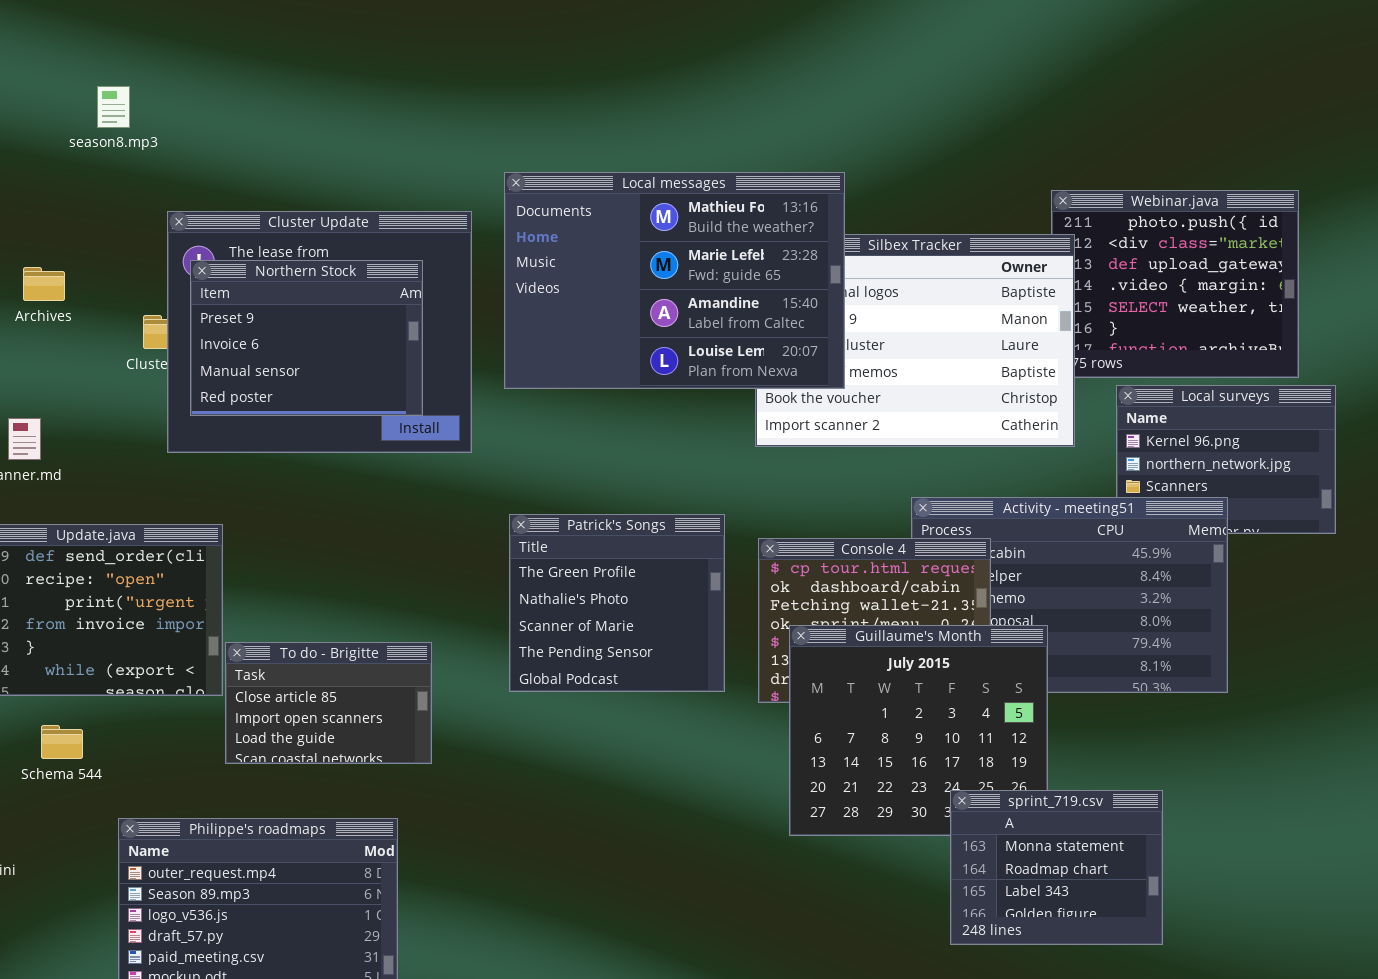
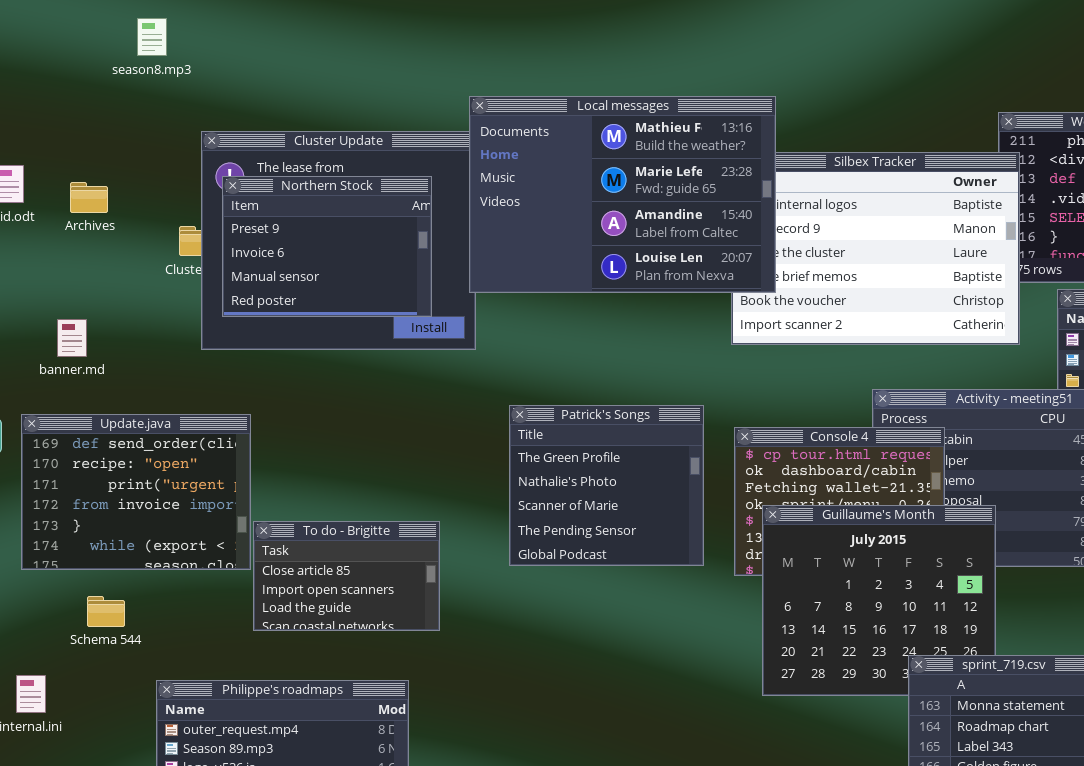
Local messages: [504,172,845,389] -> [469,96,776,293], moved

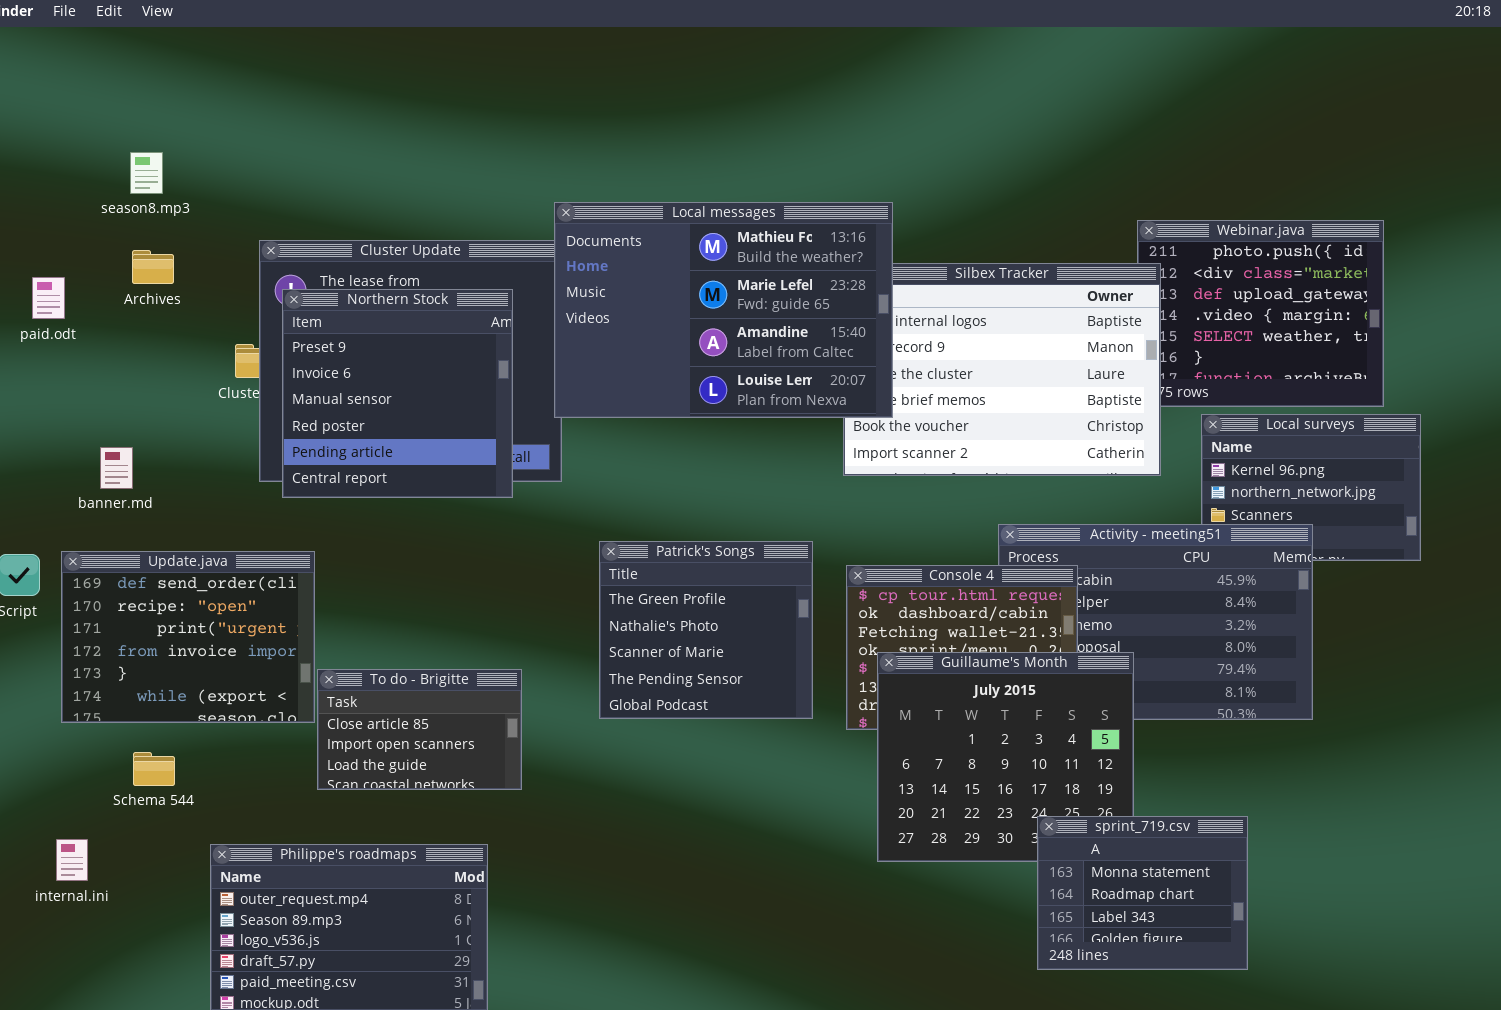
season8.mp3: [137,18,167,56] -> [130,152,163,194], moved
Northern Stock: [222,176,432,317] -> [282,289,513,498], resized
Archives: [70,182,108,213] -> [132,250,174,284], moved

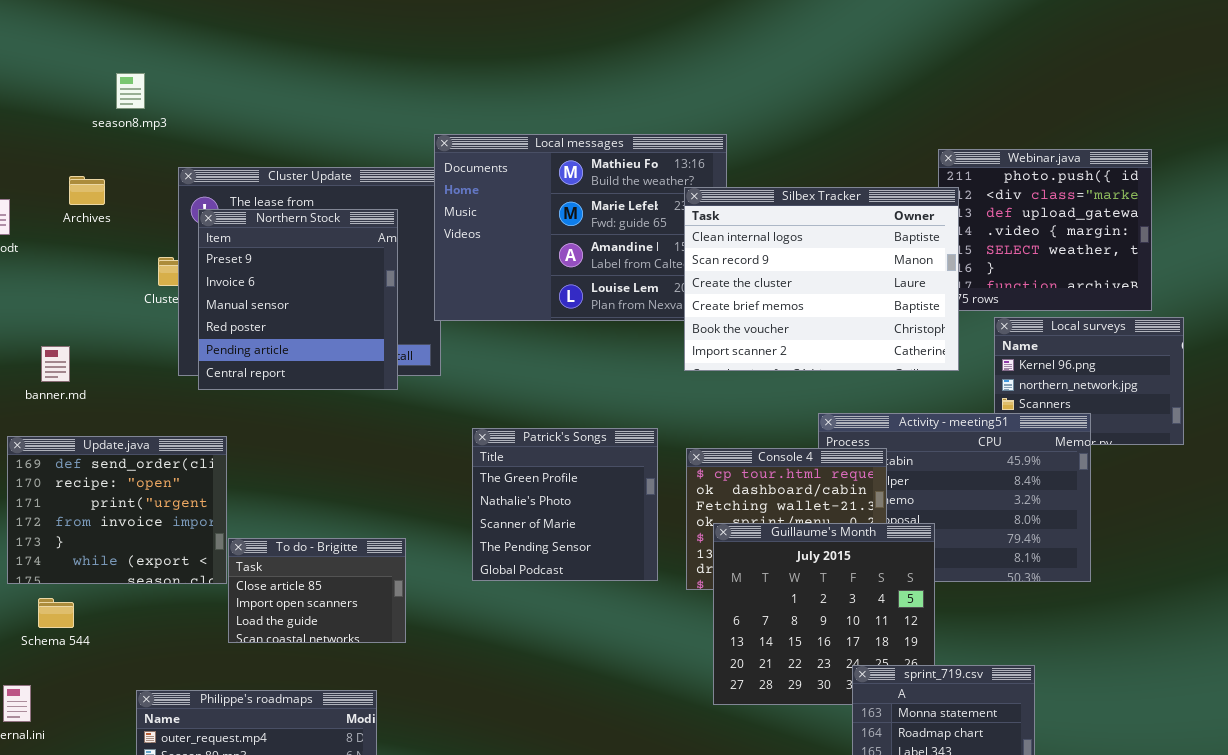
season8.mp3: [130,152,163,194] -> [116,73,145,109], moved
Silbex Tracker: [843,263,1161,476] -> [684,187,959,371], raised
Schema 544: [133,752,175,786] -> [38,598,74,628], moved

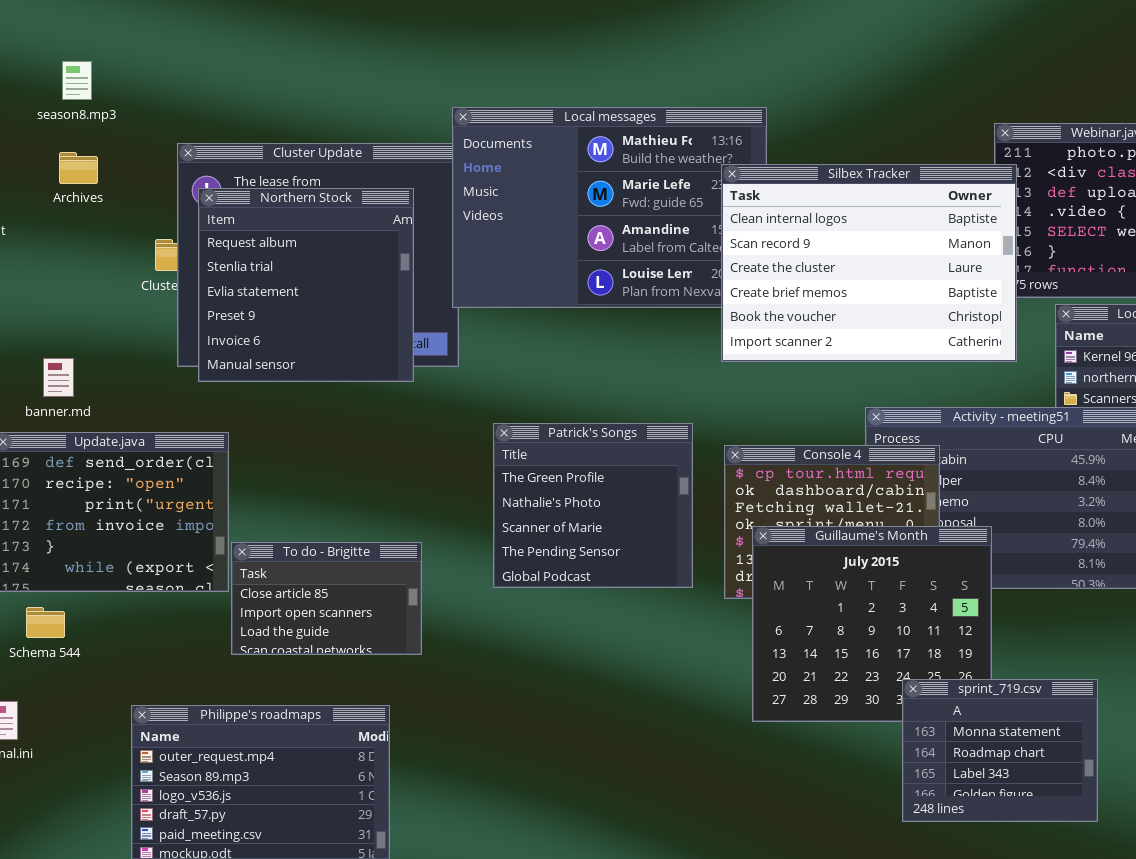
season8.mp3: [116,73,145,109] -> [62,61,92,100], moved
Northern Stock: [198,209,398,390] -> [198,188,414,382], scrolled up 3 rows
banner.md: [41,346,70,382] -> [43,358,74,397], moved

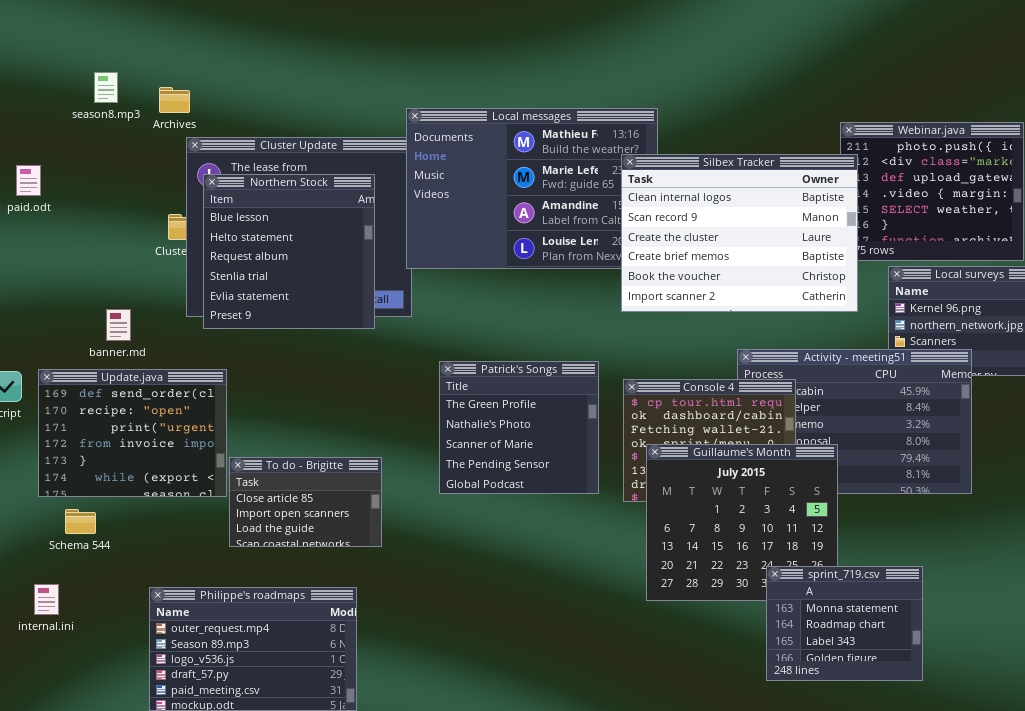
Archives: [59,152,98,184] -> [159,87,190,113], moved
Northern Stock: [198,188,414,382] -> [203,174,375,329], scrolled up 2 rows
banner.md: [43,358,74,397] -> [106,309,131,341], moved

